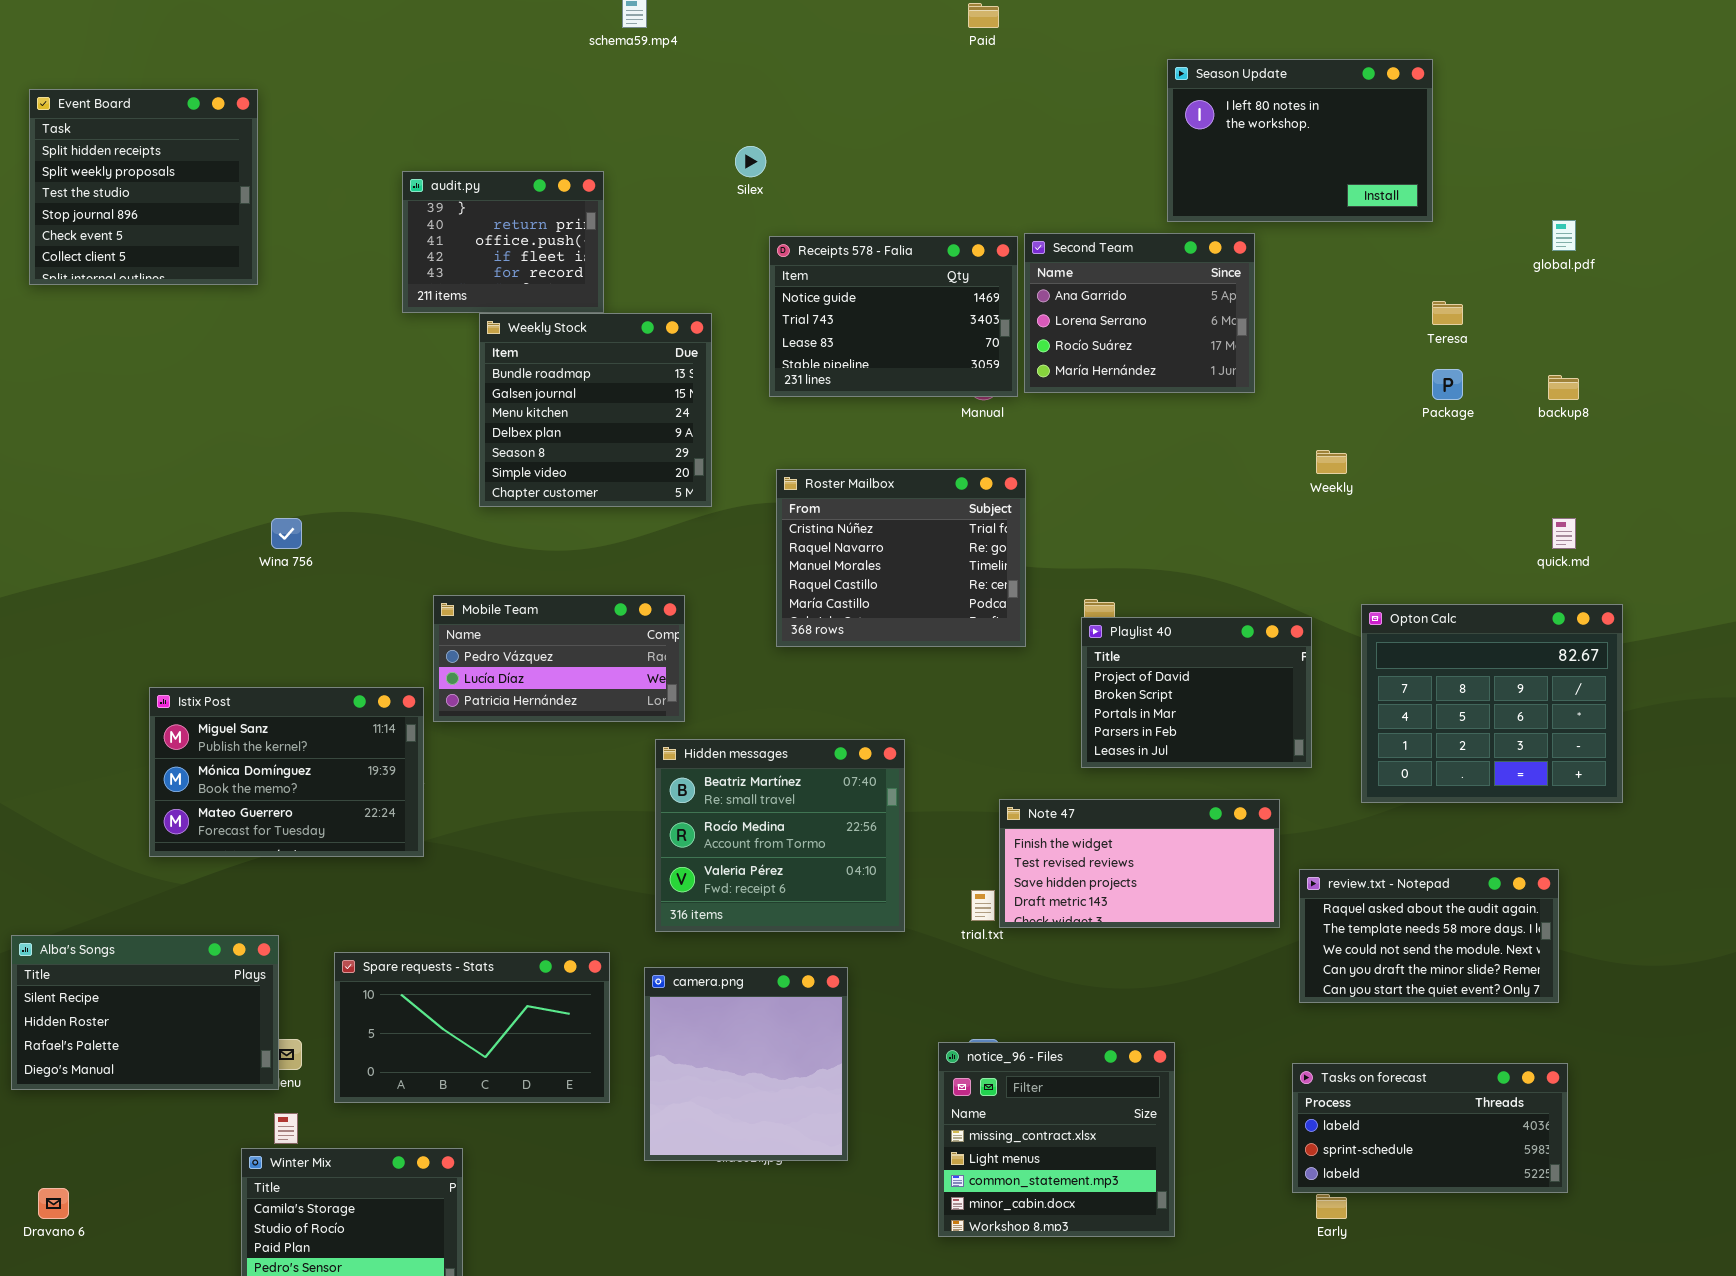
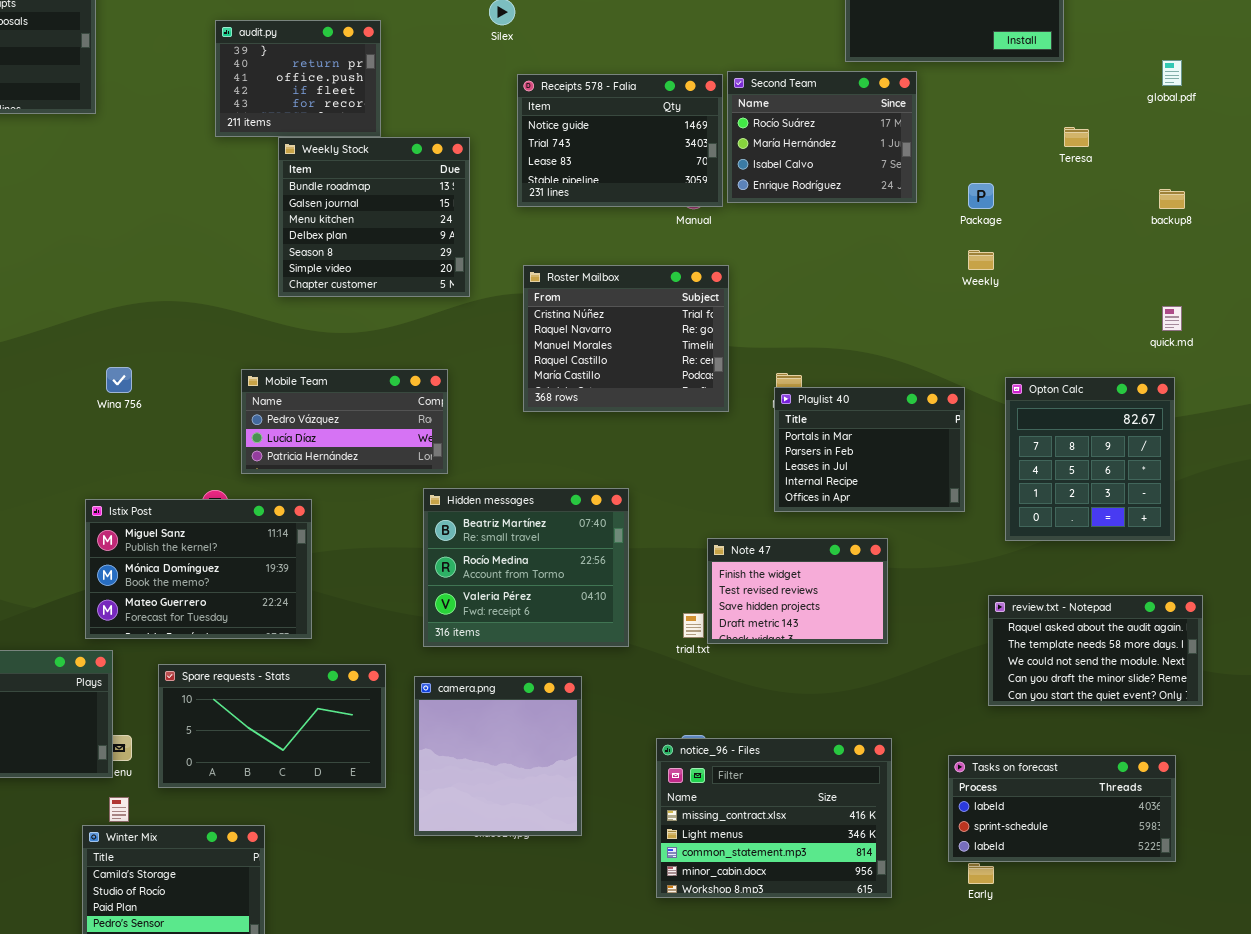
Second Team: [1024,233,1255,393] -> [727,71,917,203], scrolled down 2 rows
Package: [1432,369,1463,400] -> [968,183,994,209], moved
Wina 756: [271,518,302,549] -> [106,367,132,393], moved
Opton Calc: [1361,604,1623,803] -> [1005,377,1175,541], resized
Playlist 40: [1081,617,1312,768] -> [774,387,965,512], scrolled down 2 rows
Istix Post: [149,687,424,857] -> [85,499,312,639], moved
Note 47: [999,799,1280,928] -> [707,538,888,644], resized
review.txt - Notepad: [1299,869,1559,1003] -> [988,595,1203,706], moved
notice_96 - Files: [938,1042,1175,1237] -> [656,738,892,898], resized

